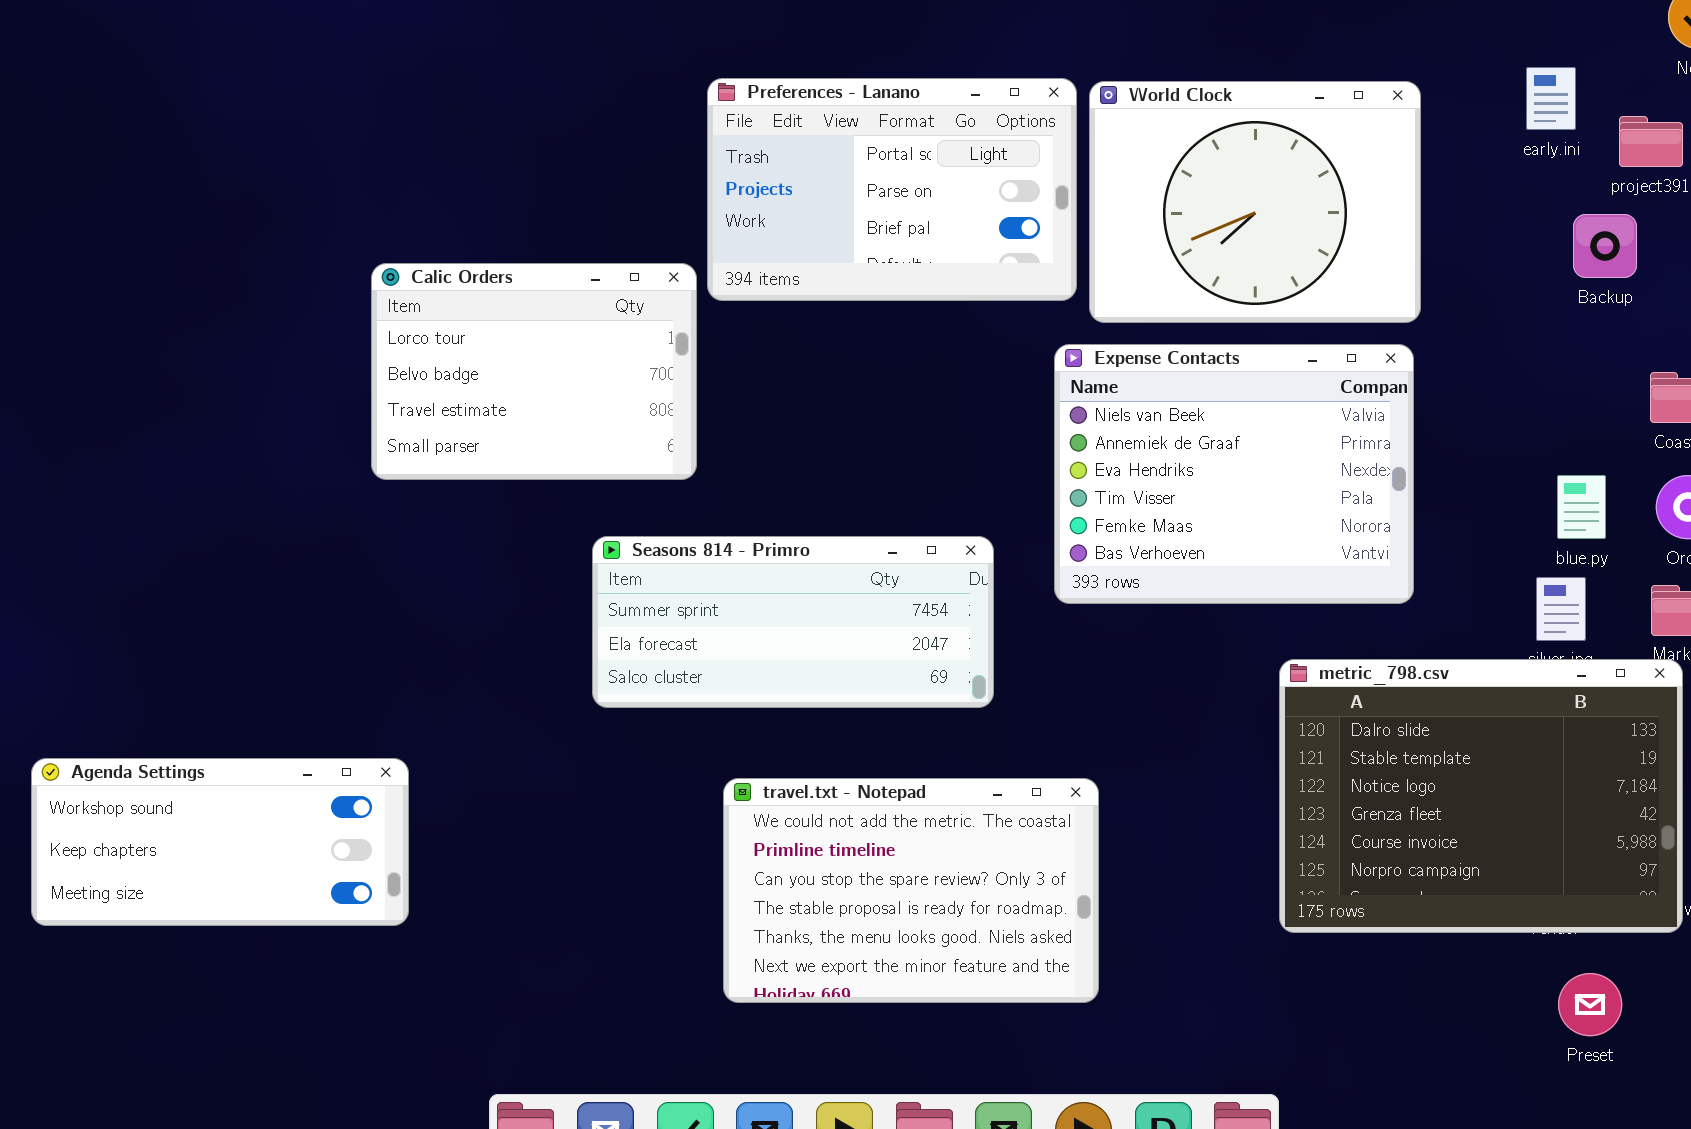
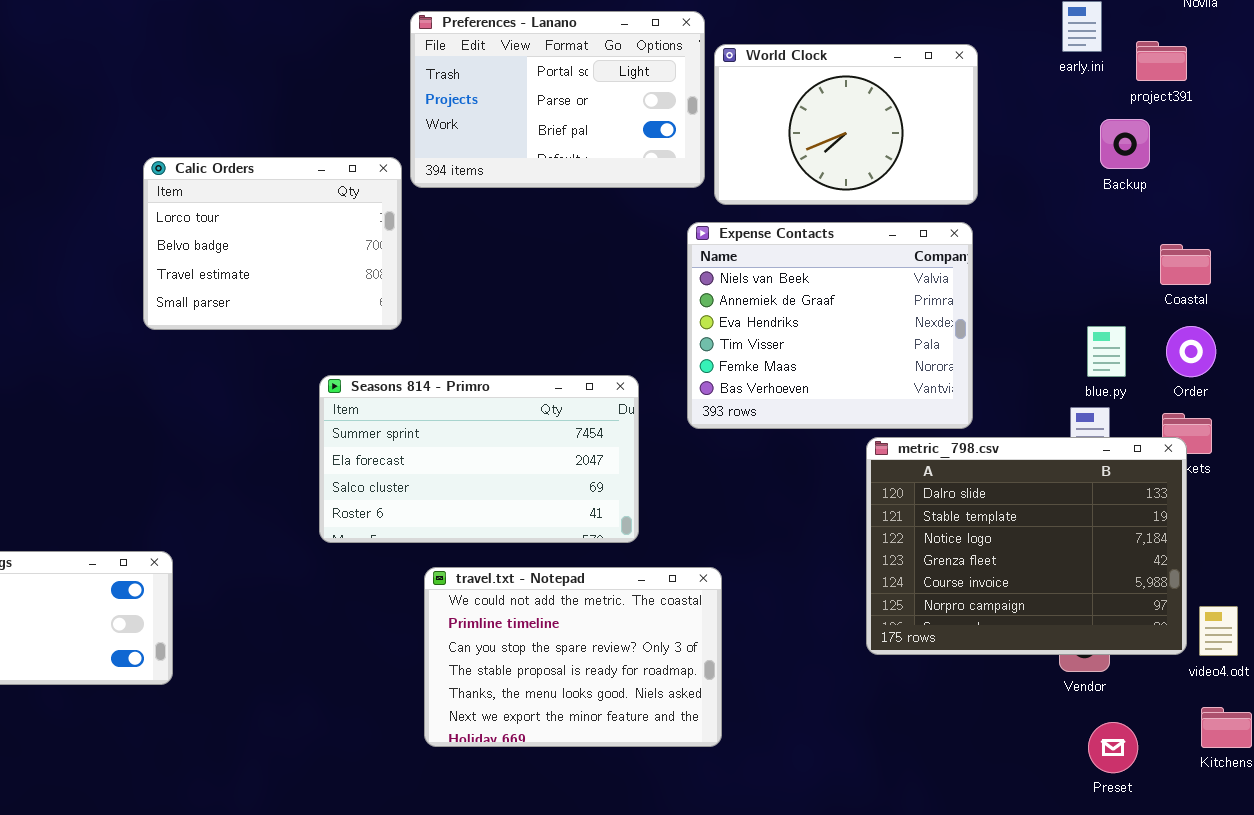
World Clock: [1089,81,1421,323] -> [714,44,978,205], resized
Seasons 814 - Primro: [592,536,994,708] -> [319,375,639,543], resized
metric_798.csv: [1279,659,1683,933] -> [866,437,1187,655], moved

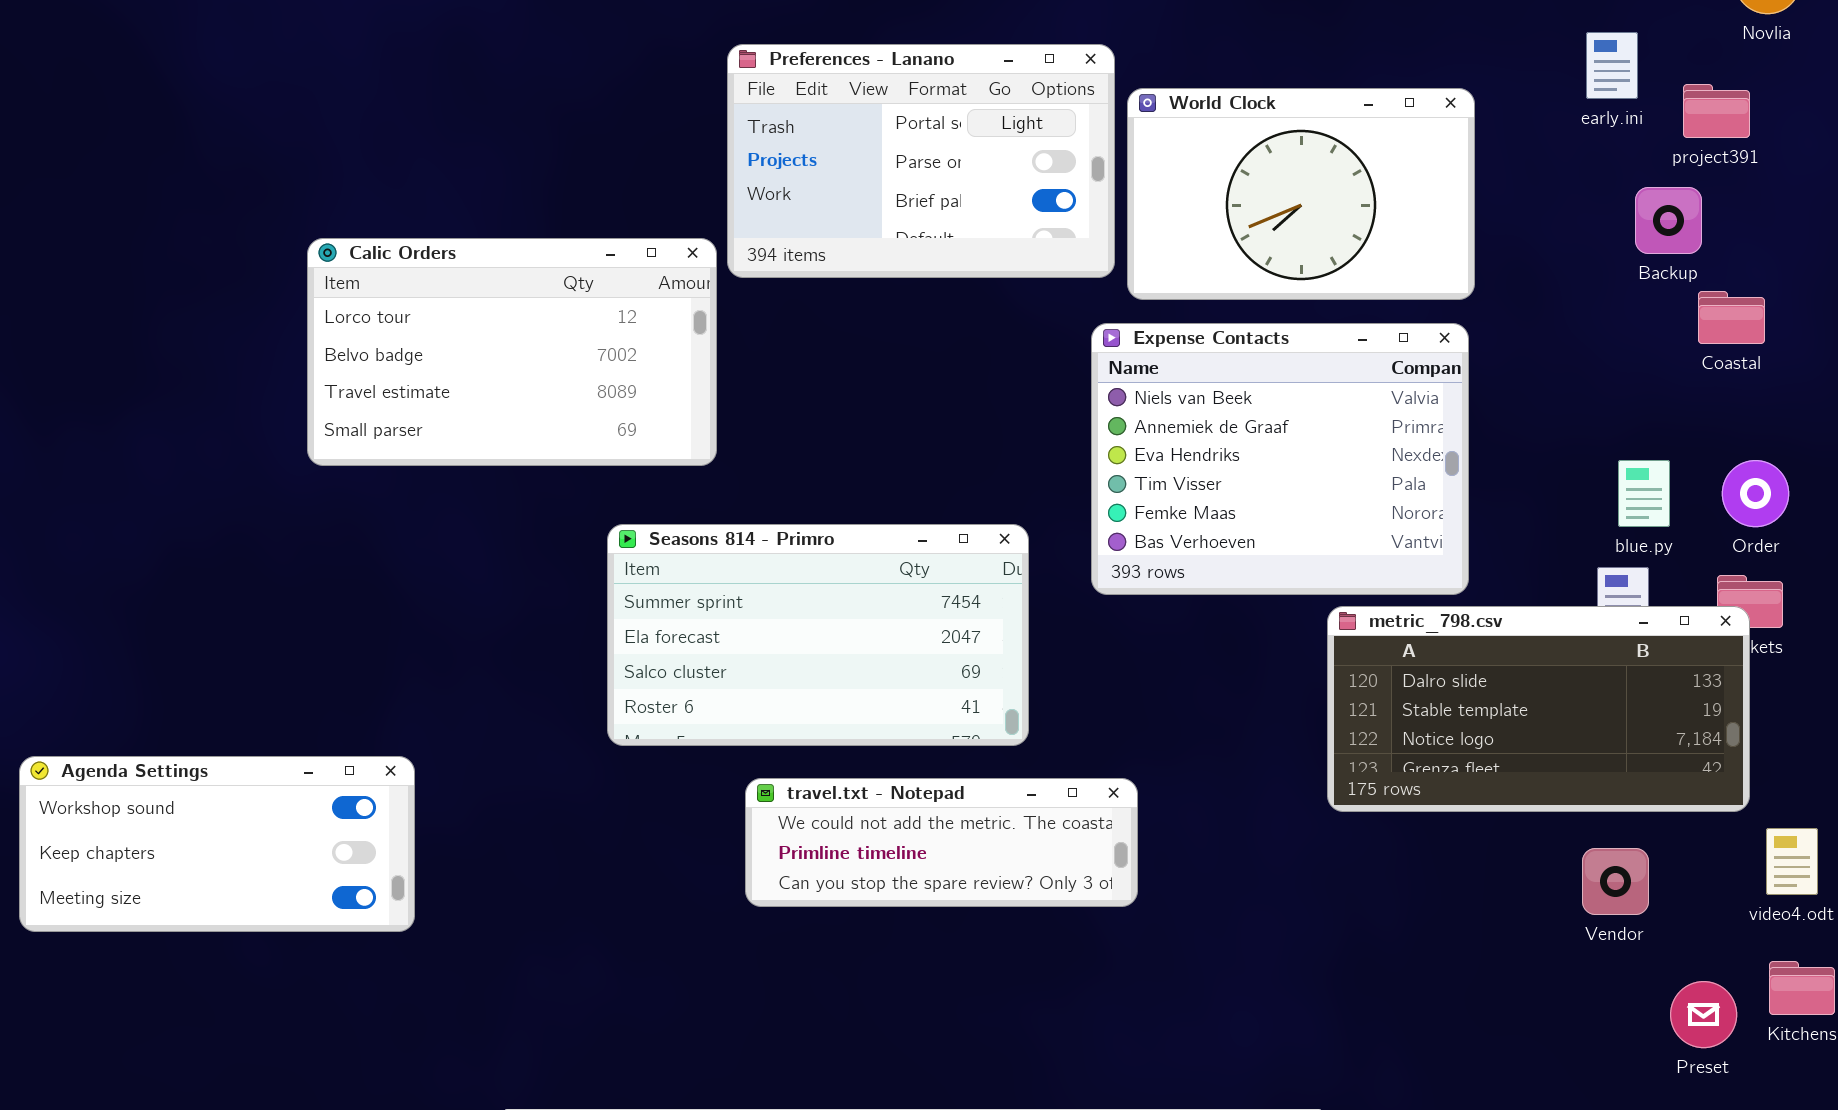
Calic Orders: [143,157,402,330] -> [307,238,717,466], resized
Coastal: [1160,244,1211,285] -> [1698,291,1765,344], moved
metric_798.csv: [866,437,1187,655] -> [1327,606,1750,812], resized
travel.txt - Notepad: [424,567,722,747] -> [745,778,1138,907], resized
Preset: [1088,722,1138,773] -> [1670,981,1737,1048], moved

